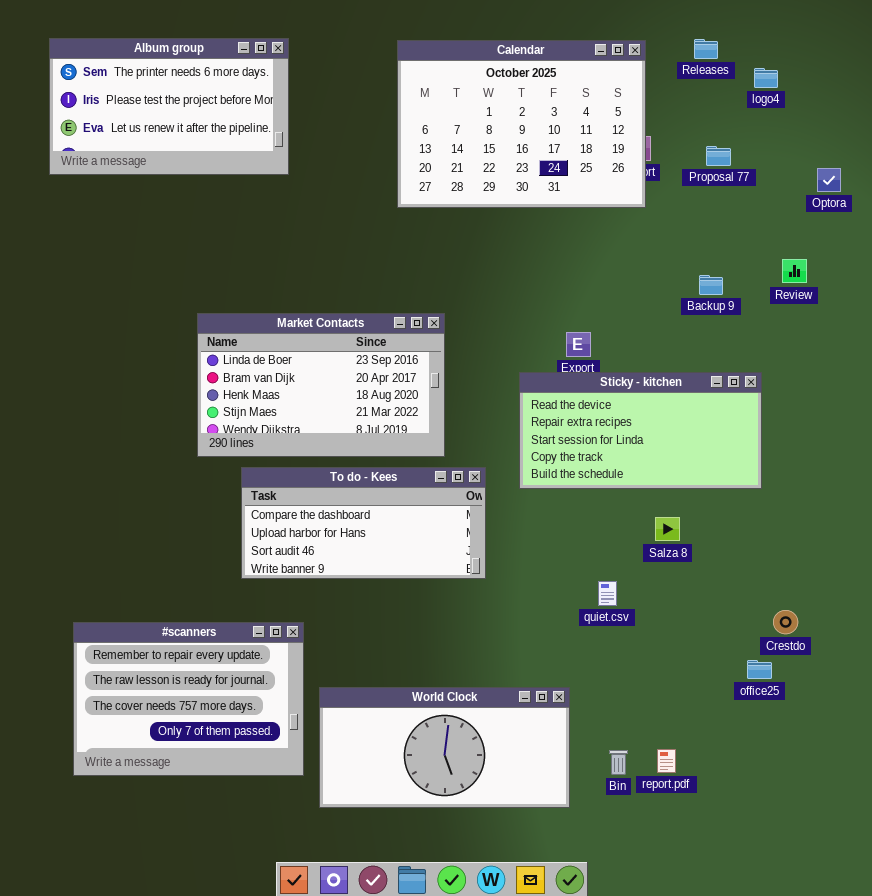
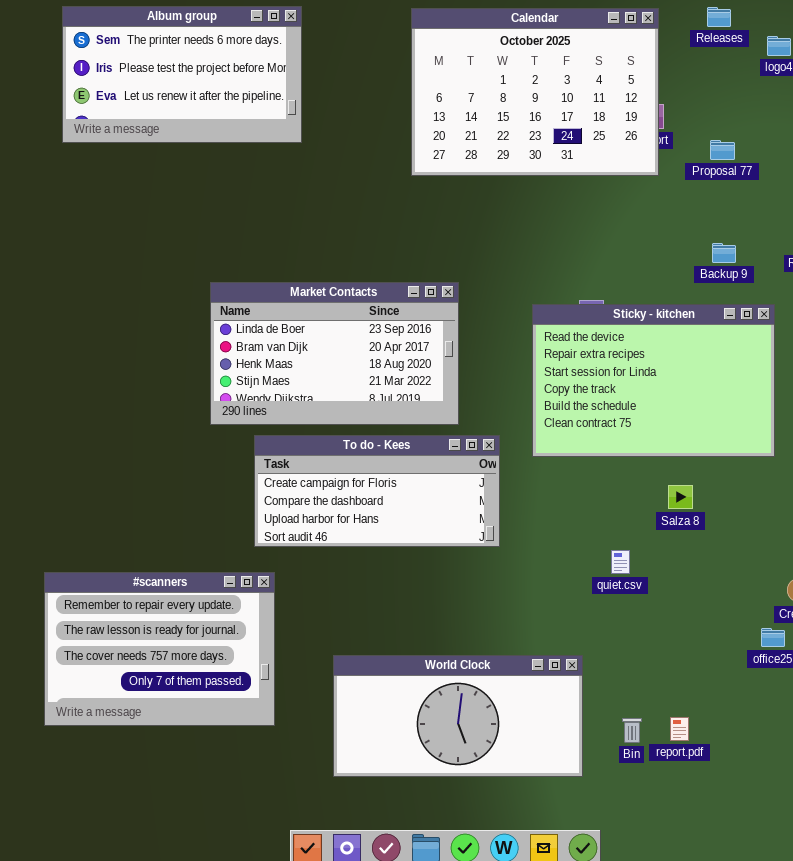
Proposal 77: [706,146,731,166] -> [710,140,735,160], moved
Sticky - kitchen: [519,372,762,489] -> [532,304,775,457], resized
To do - Kees: [241,467,486,579] -> [254,435,500,547], scrolled up 1 row
#scanners: [73,622,304,776] -> [44,572,275,726], moved

